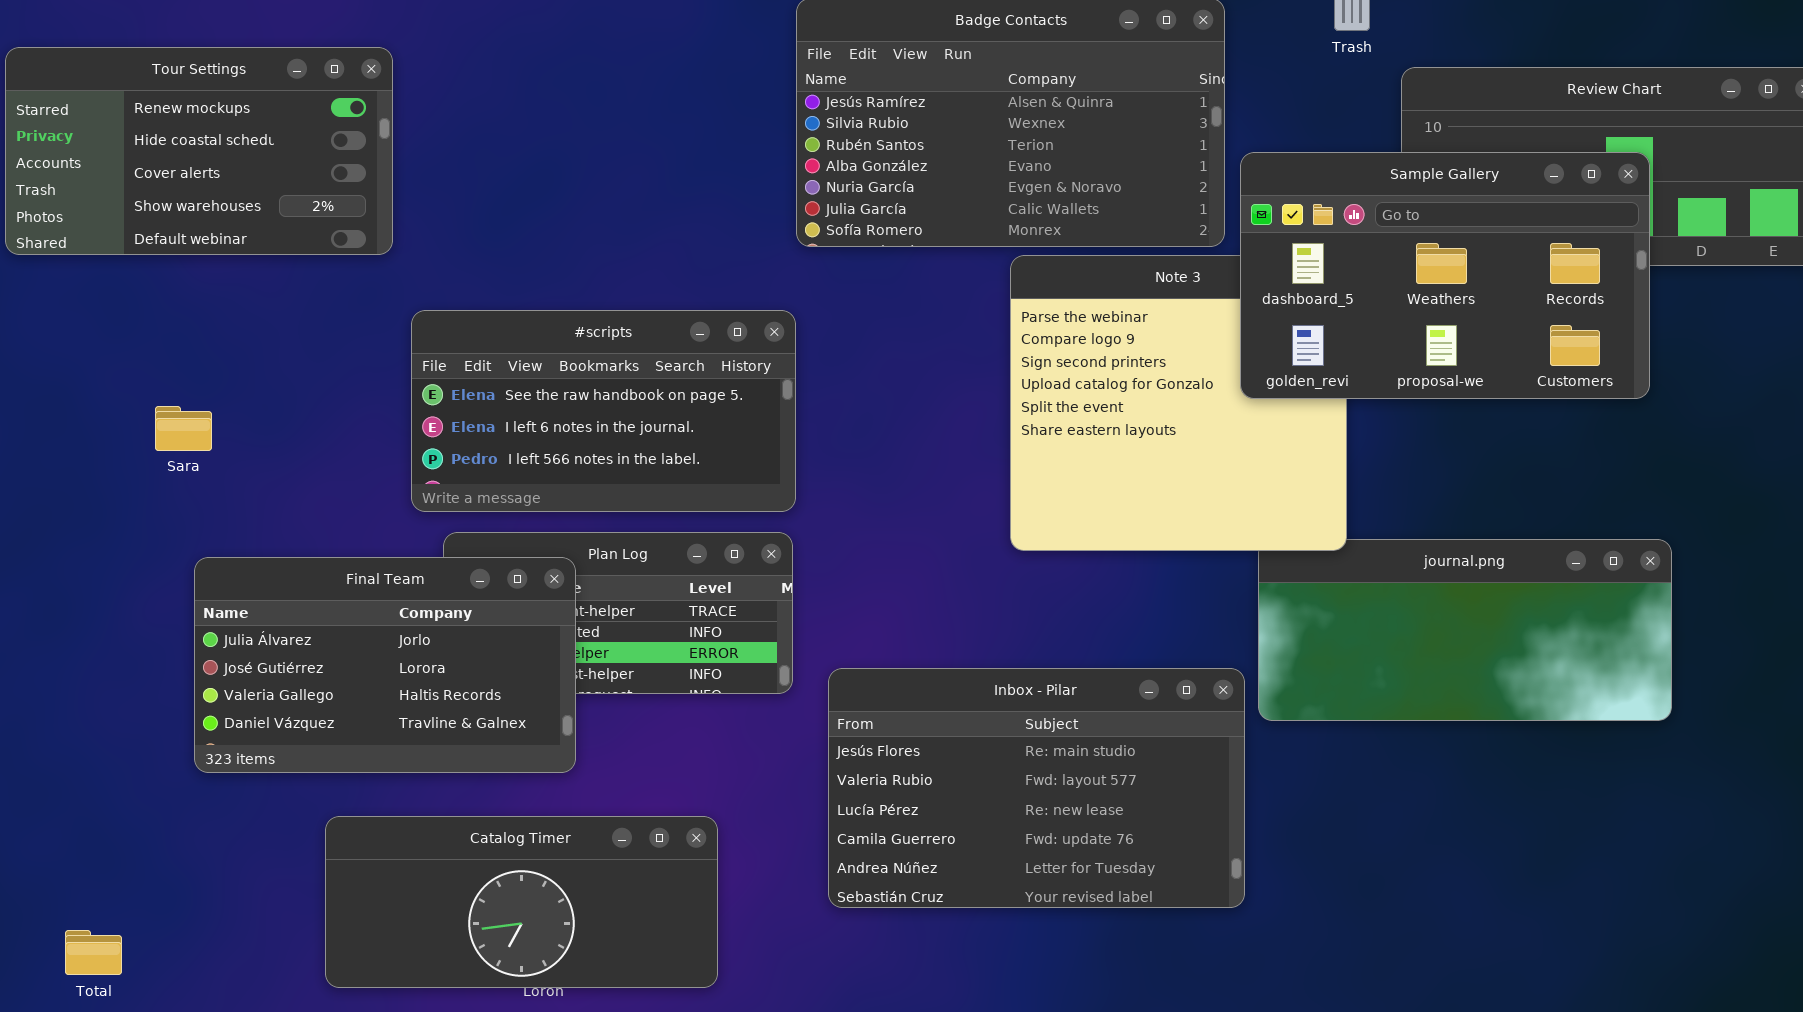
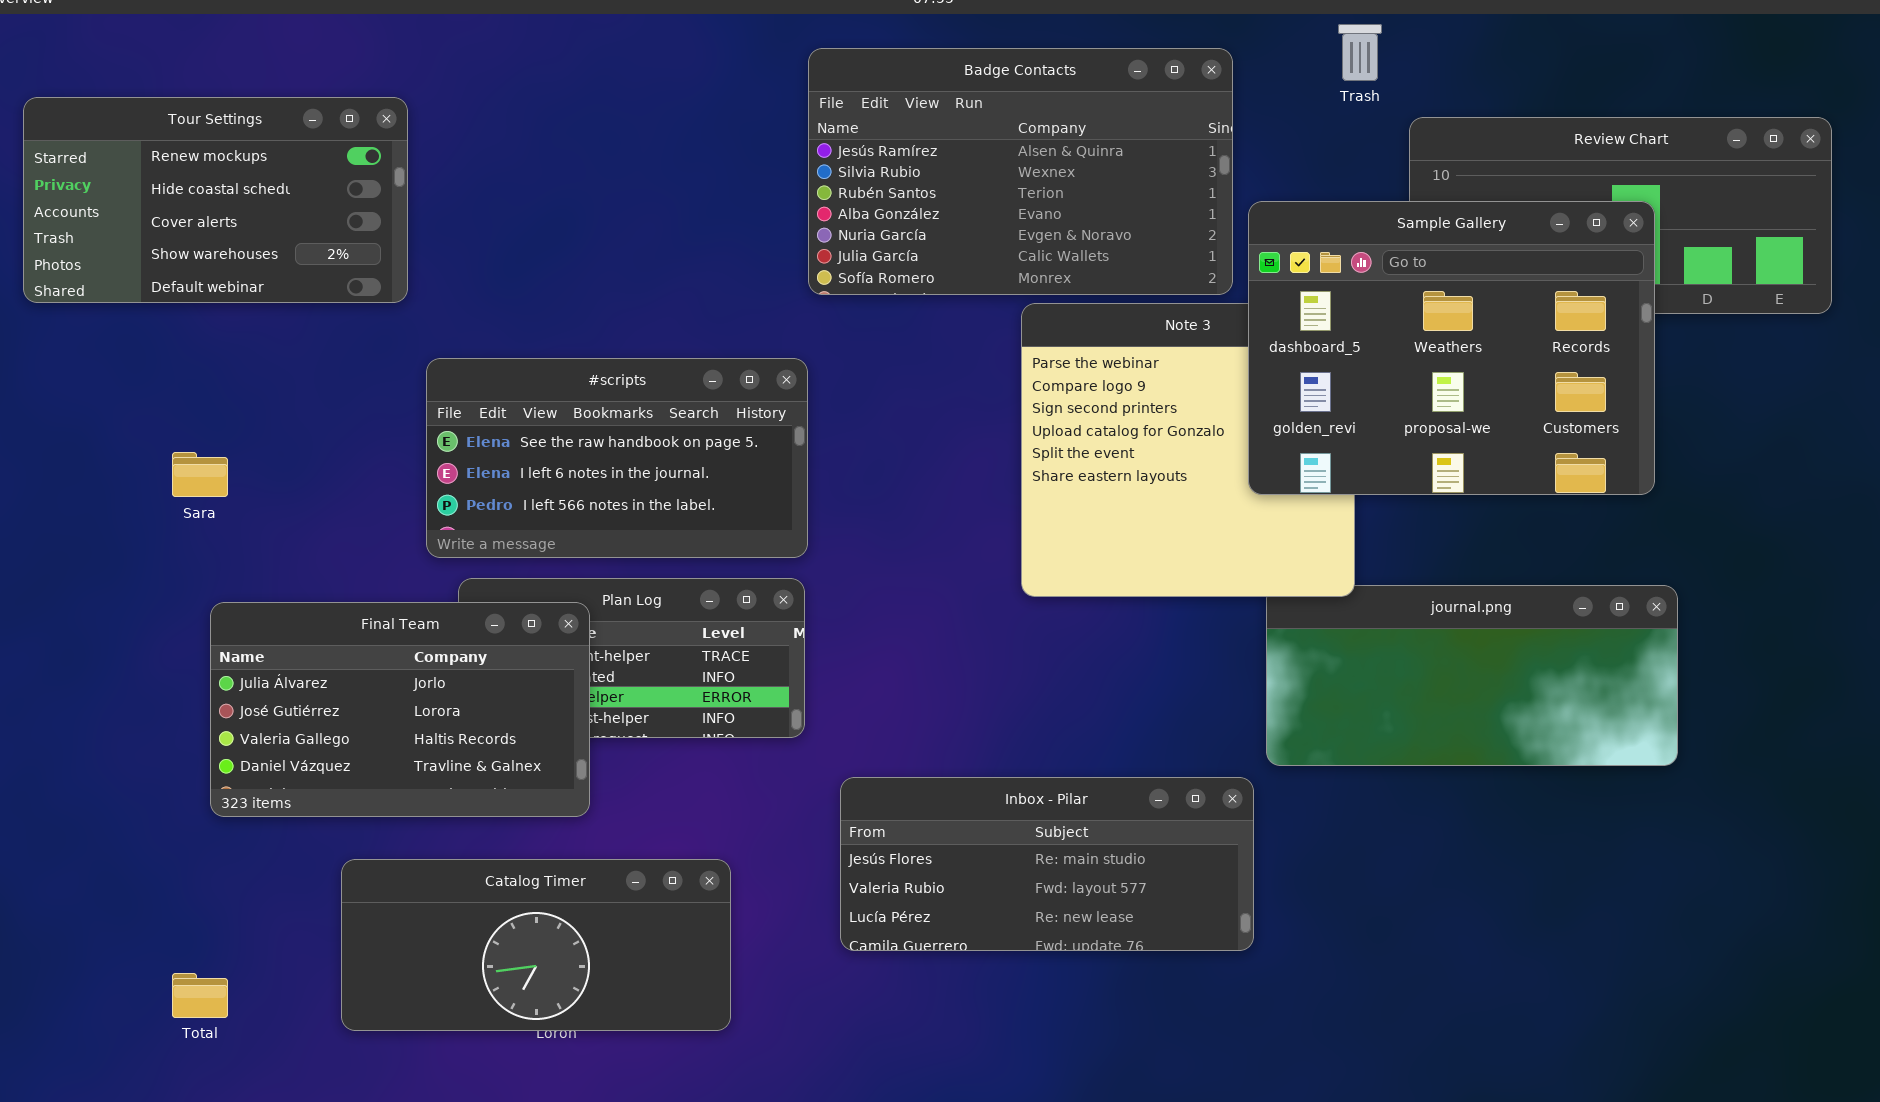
Sample Gallery: [1240,152,1650,399] -> [1248,201,1655,495], resized
Inbox - Pilar: [828,668,1245,908] -> [840,777,1254,951], resized
Total: [65,930,122,975] -> [172,973,228,1018], moved

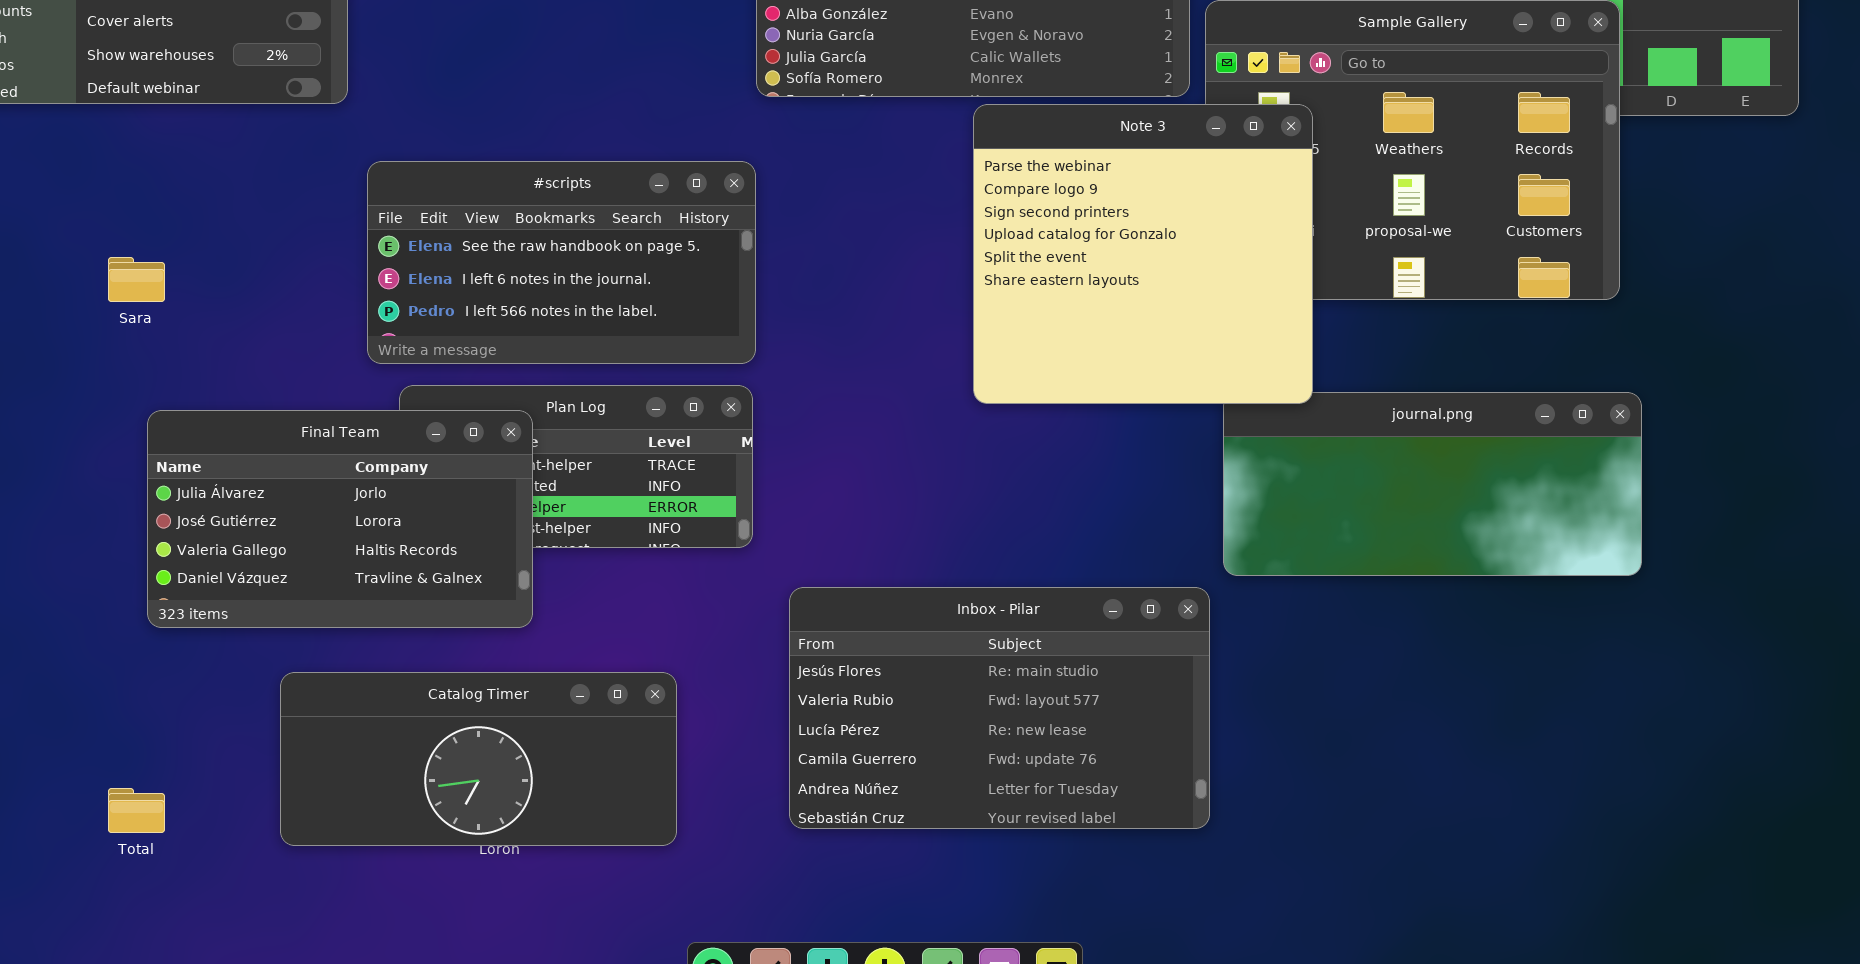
Note 3: [1021,303,1355,597] -> [973,104,1313,404], raised
Inbox - Pilar: [840,777,1254,951] -> [789,587,1210,829], resized

